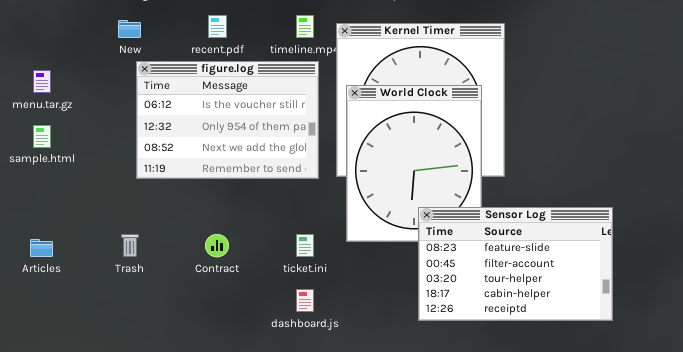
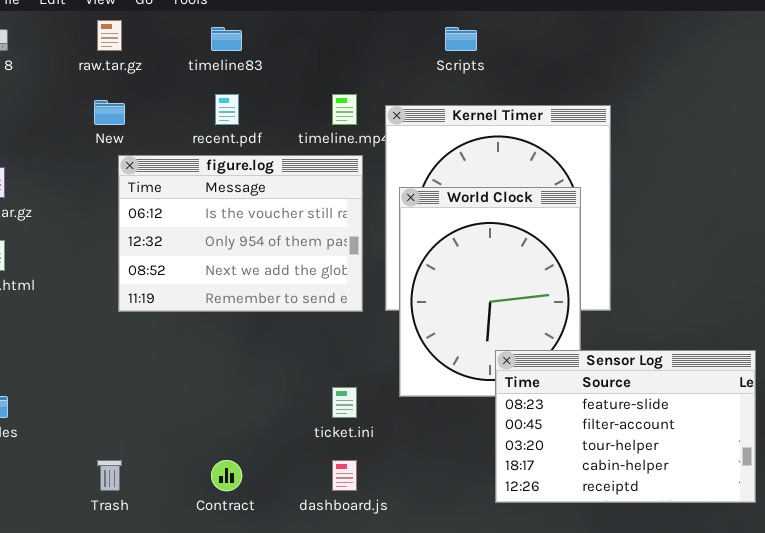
Trash: [121,234,139,257] -> [97,460,122,491], moved
Contract: [205,234,229,257] -> [211,460,242,491], moved

